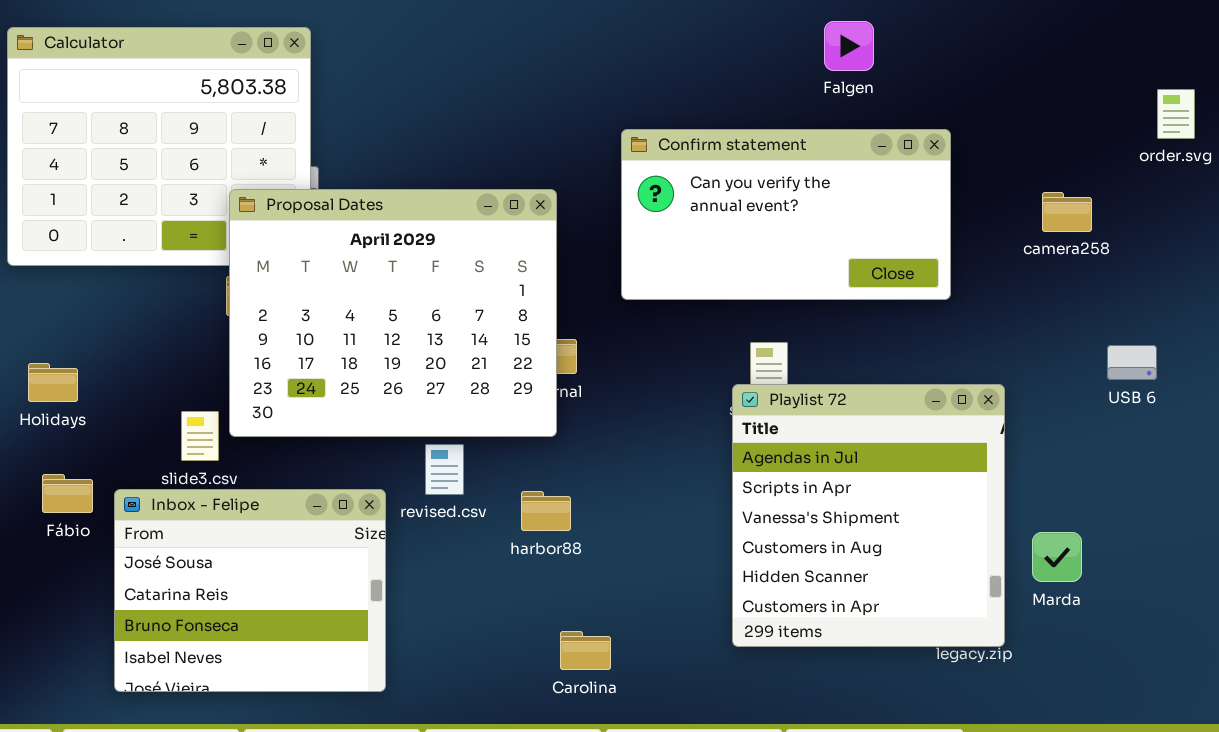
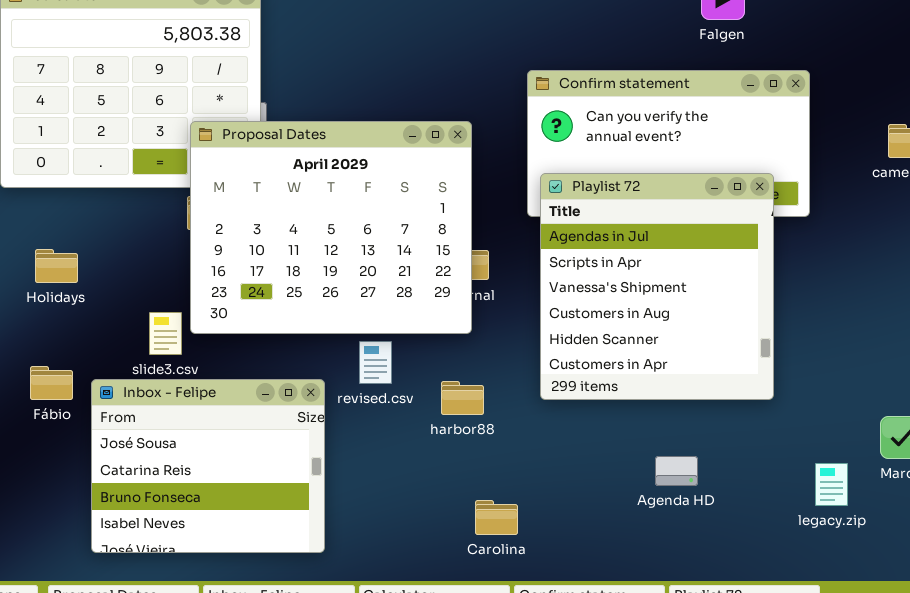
Holidays: [28,363,78,402] -> [35,249,78,283], moved
Playlist 72: [732,384,1005,647] -> [540,173,774,400], moved

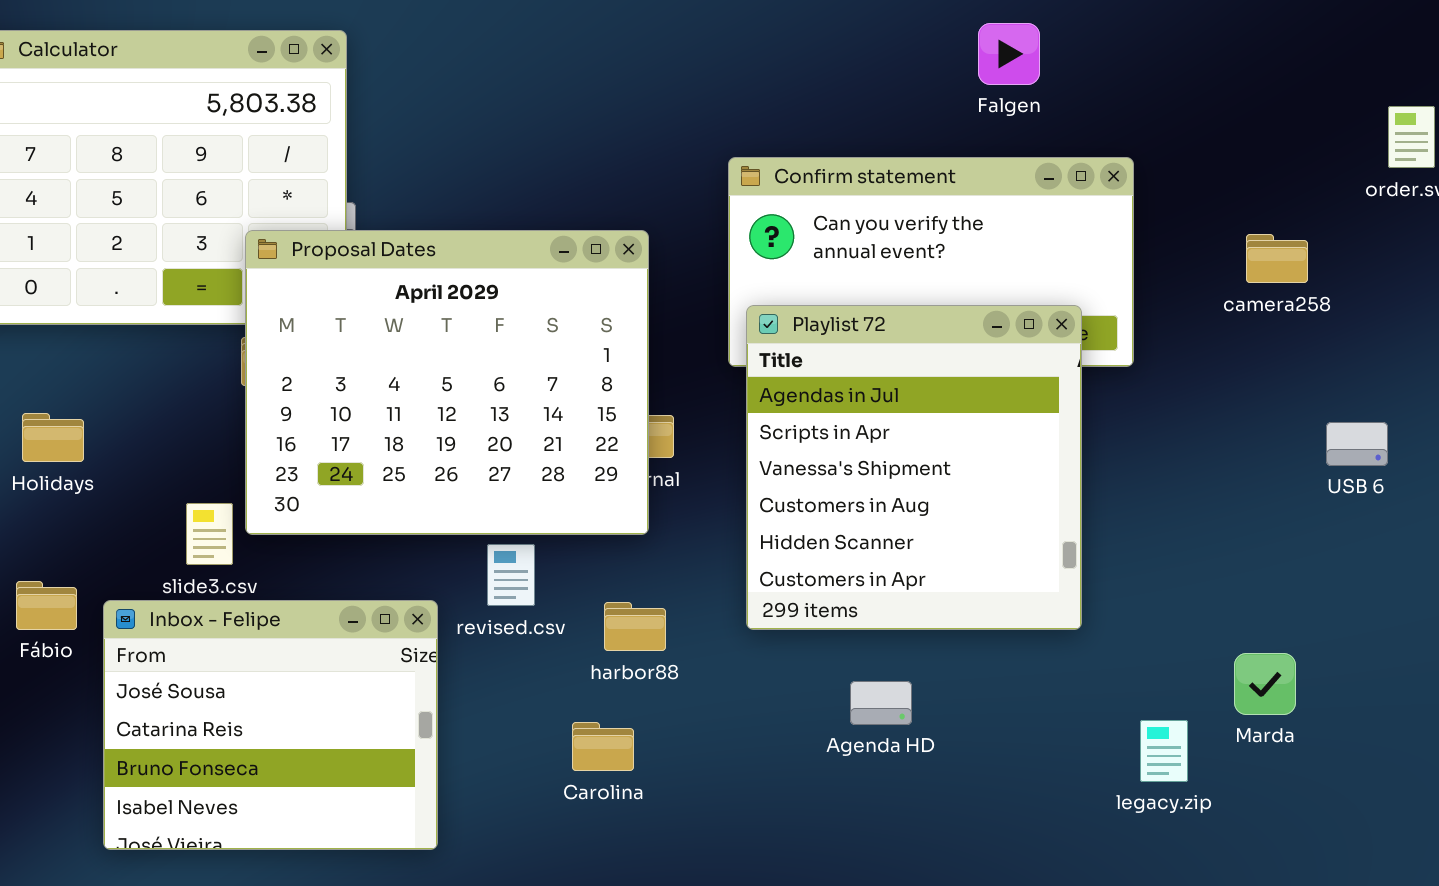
Agenda HD: [655,456,698,486] -> [850,681,912,725], moved
Carolina: [475,500,518,535] -> [572,722,634,771], moved

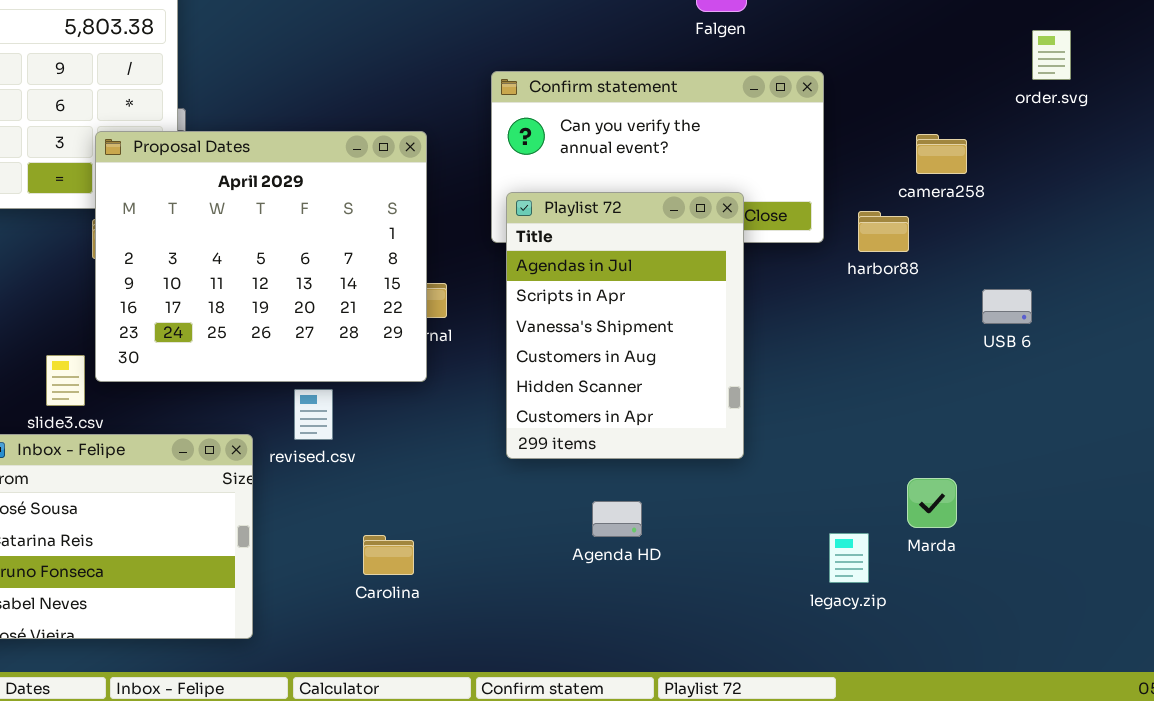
Playlist 72: [746,305,1082,630] -> [506,192,744,459], resized
harbor88: [604,602,666,651] -> [858,211,909,252], moved

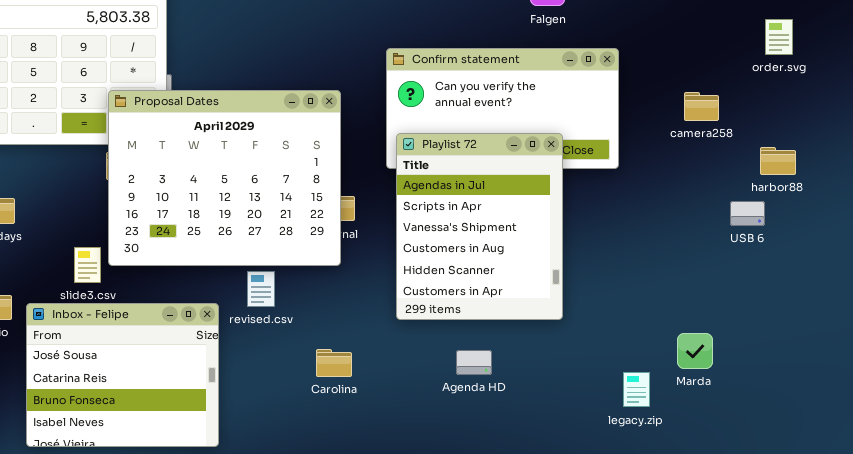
harbor88: [858,211,909,252] -> [760,147,796,175], moved
Carolina: [363,535,414,575] -> [316,349,352,377], moved

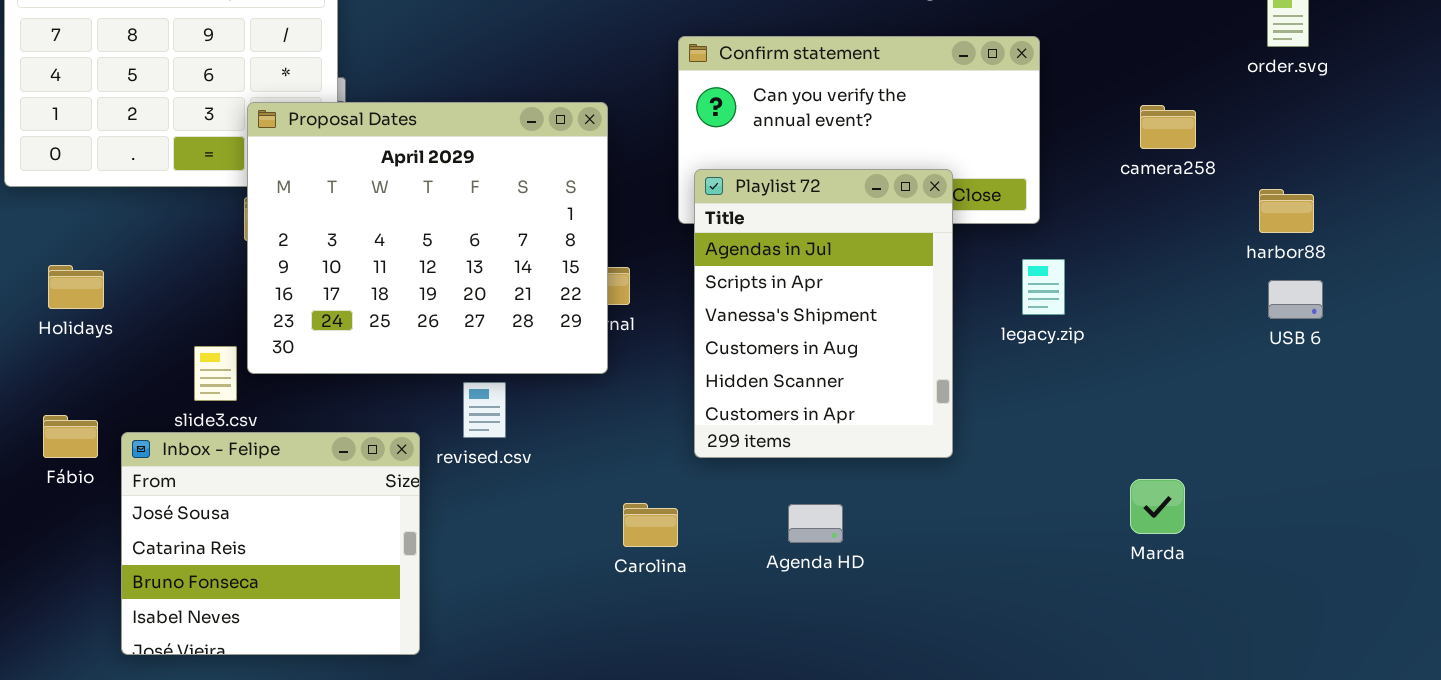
USB 6: [730,201,765,226] -> [1268,280,1323,319], moved
Carolina: [316,349,352,377] -> [623,503,678,547], moved
legacy.zip: [623,372,650,407] -> [1022,259,1065,315], moved

